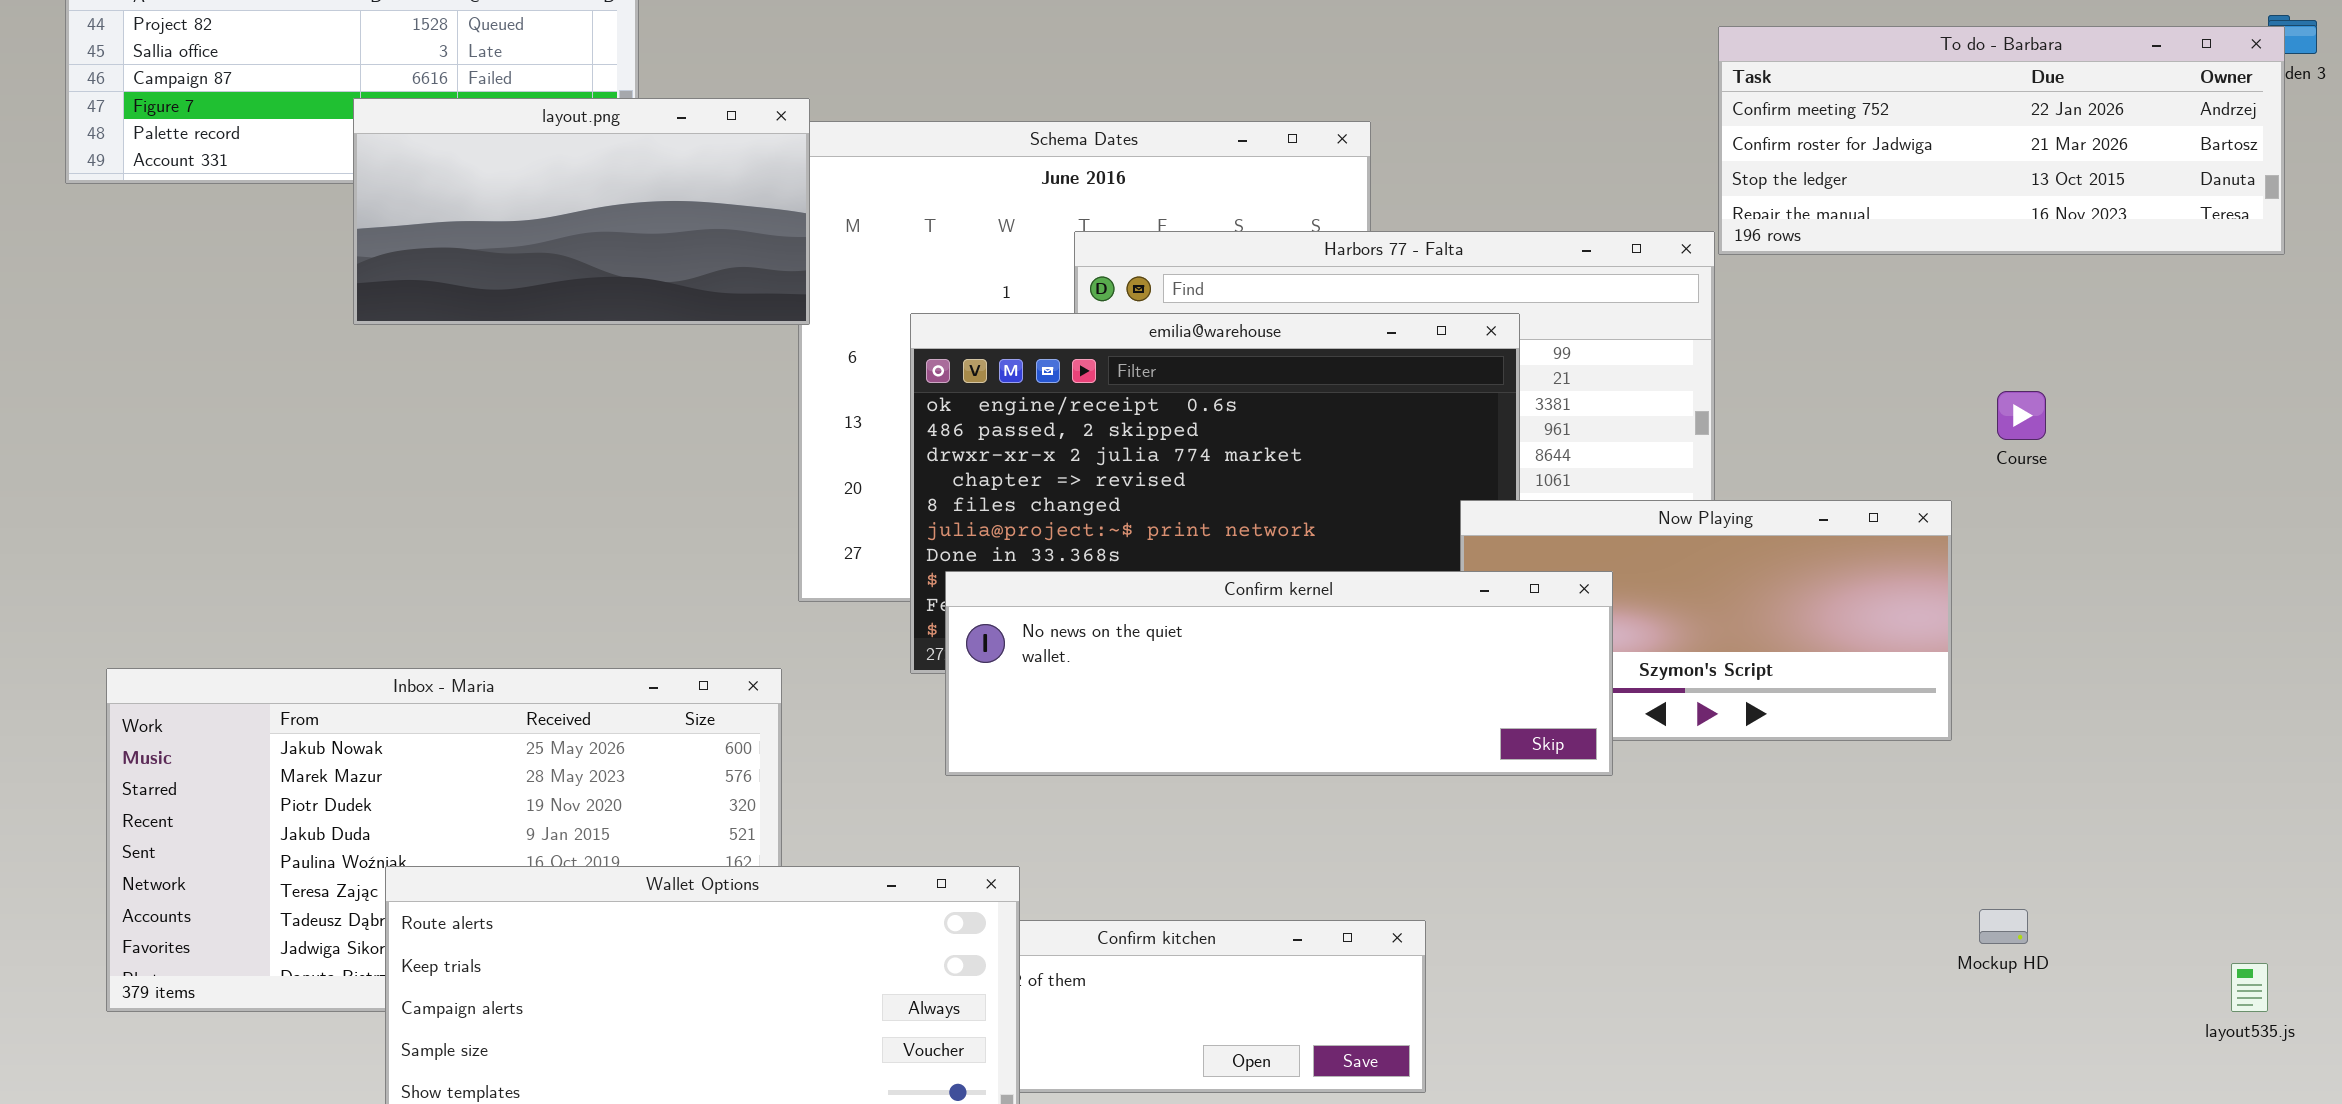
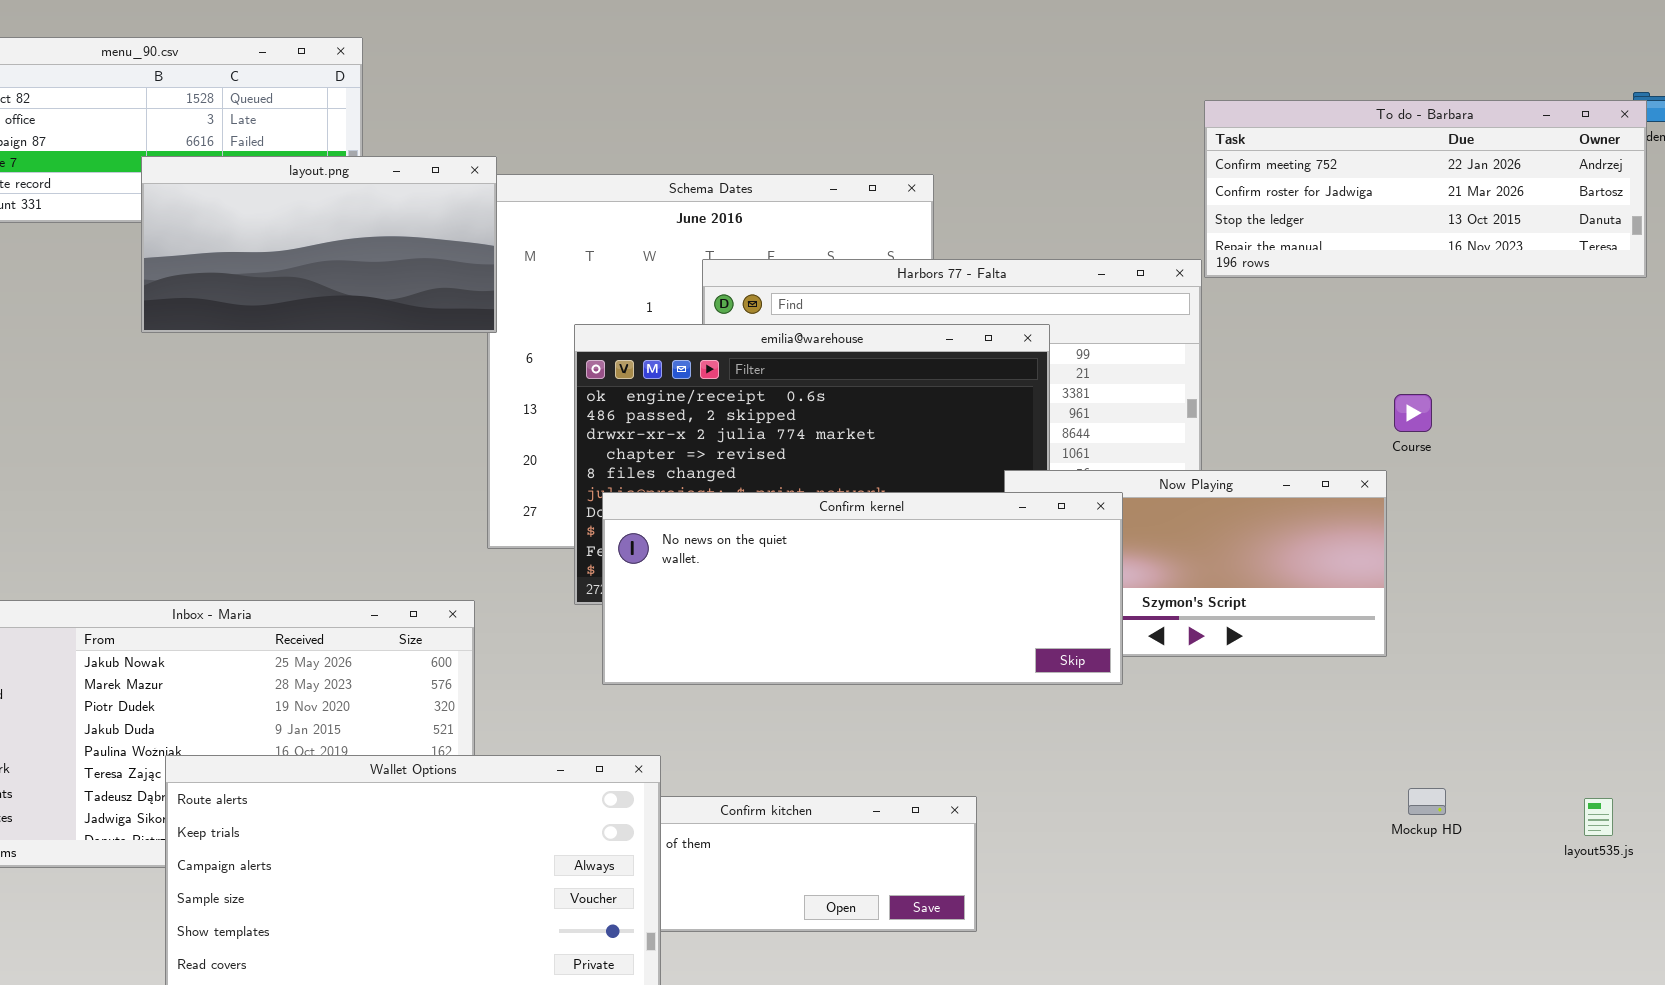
Course: [1997,391,2046,440] -> [1394,394,1432,432], moved
Confirm kernel: [945,571,1613,776] -> [602,492,1123,685], resized
layout535.js: [2231,963,2268,1012] -> [1584,798,1613,836], moved

